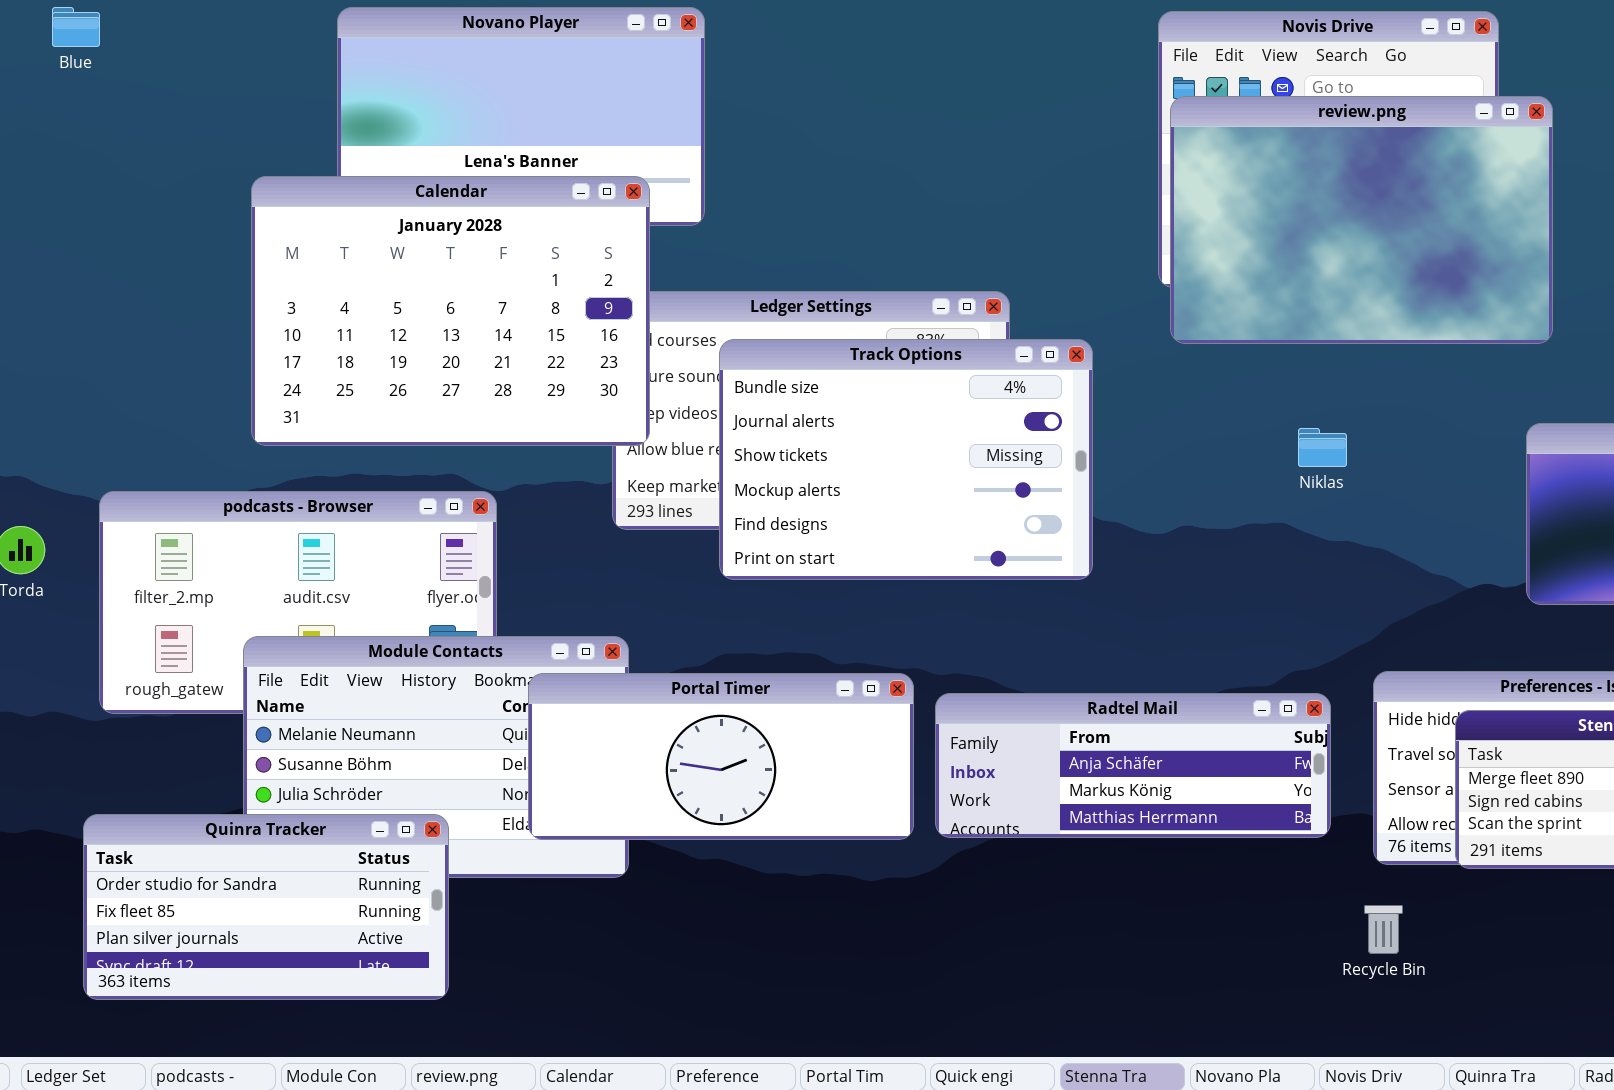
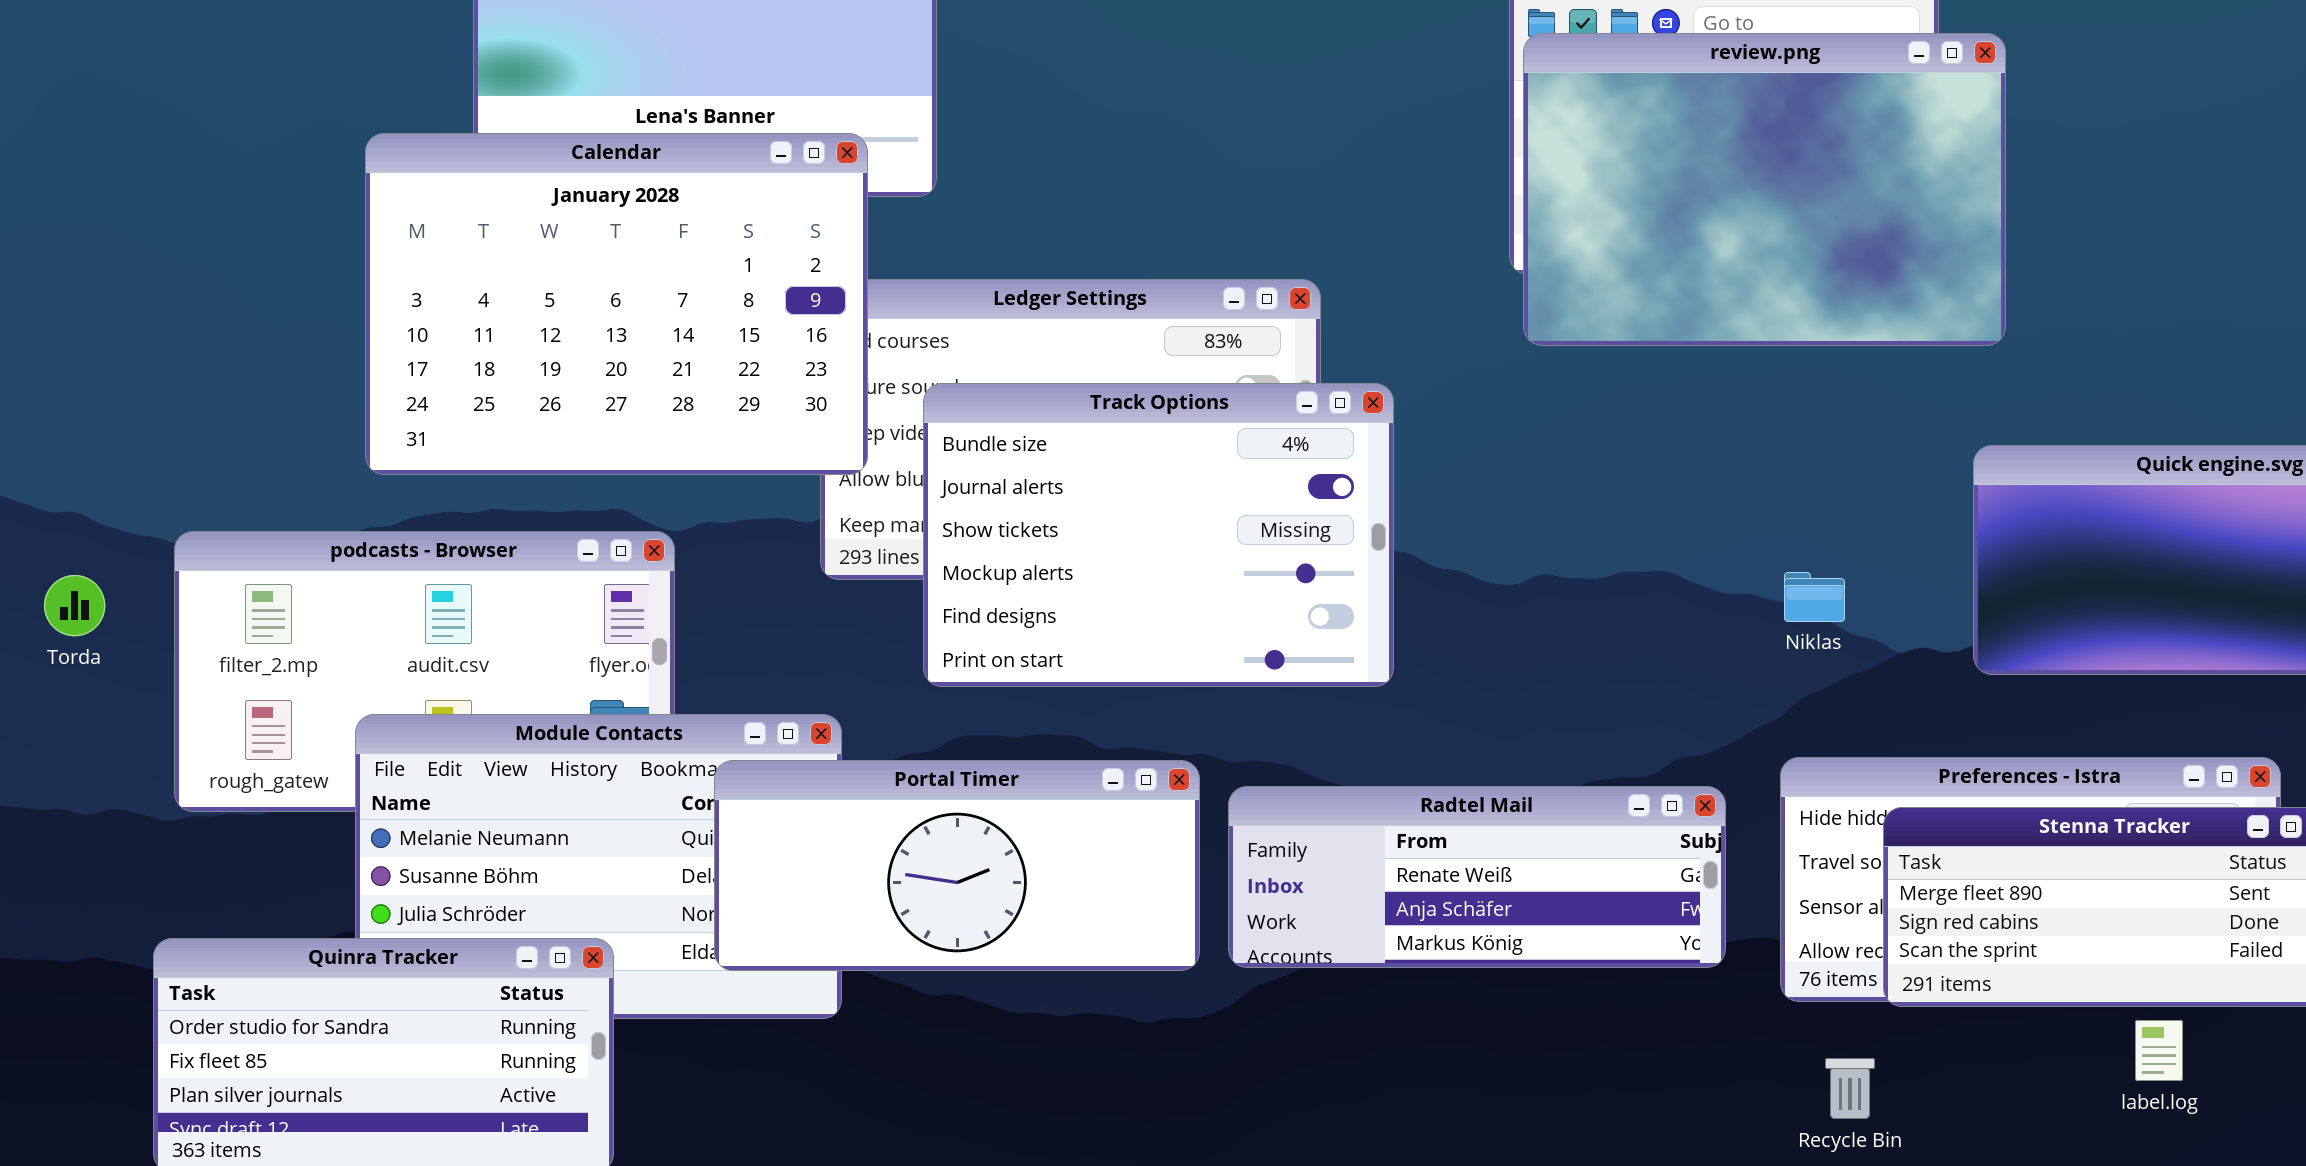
Track Options: [719,339,1093,580] -> [923,383,1394,687], moved
Niklas: [1298,428,1347,467] -> [1784,572,1845,622], moved
Radtel Mail: [935,693,1331,838] -> [1228,786,1726,968], scrolled up 1 row
Recycle Bin: [1364,905,1403,954] -> [1825,1058,1875,1119], moved

